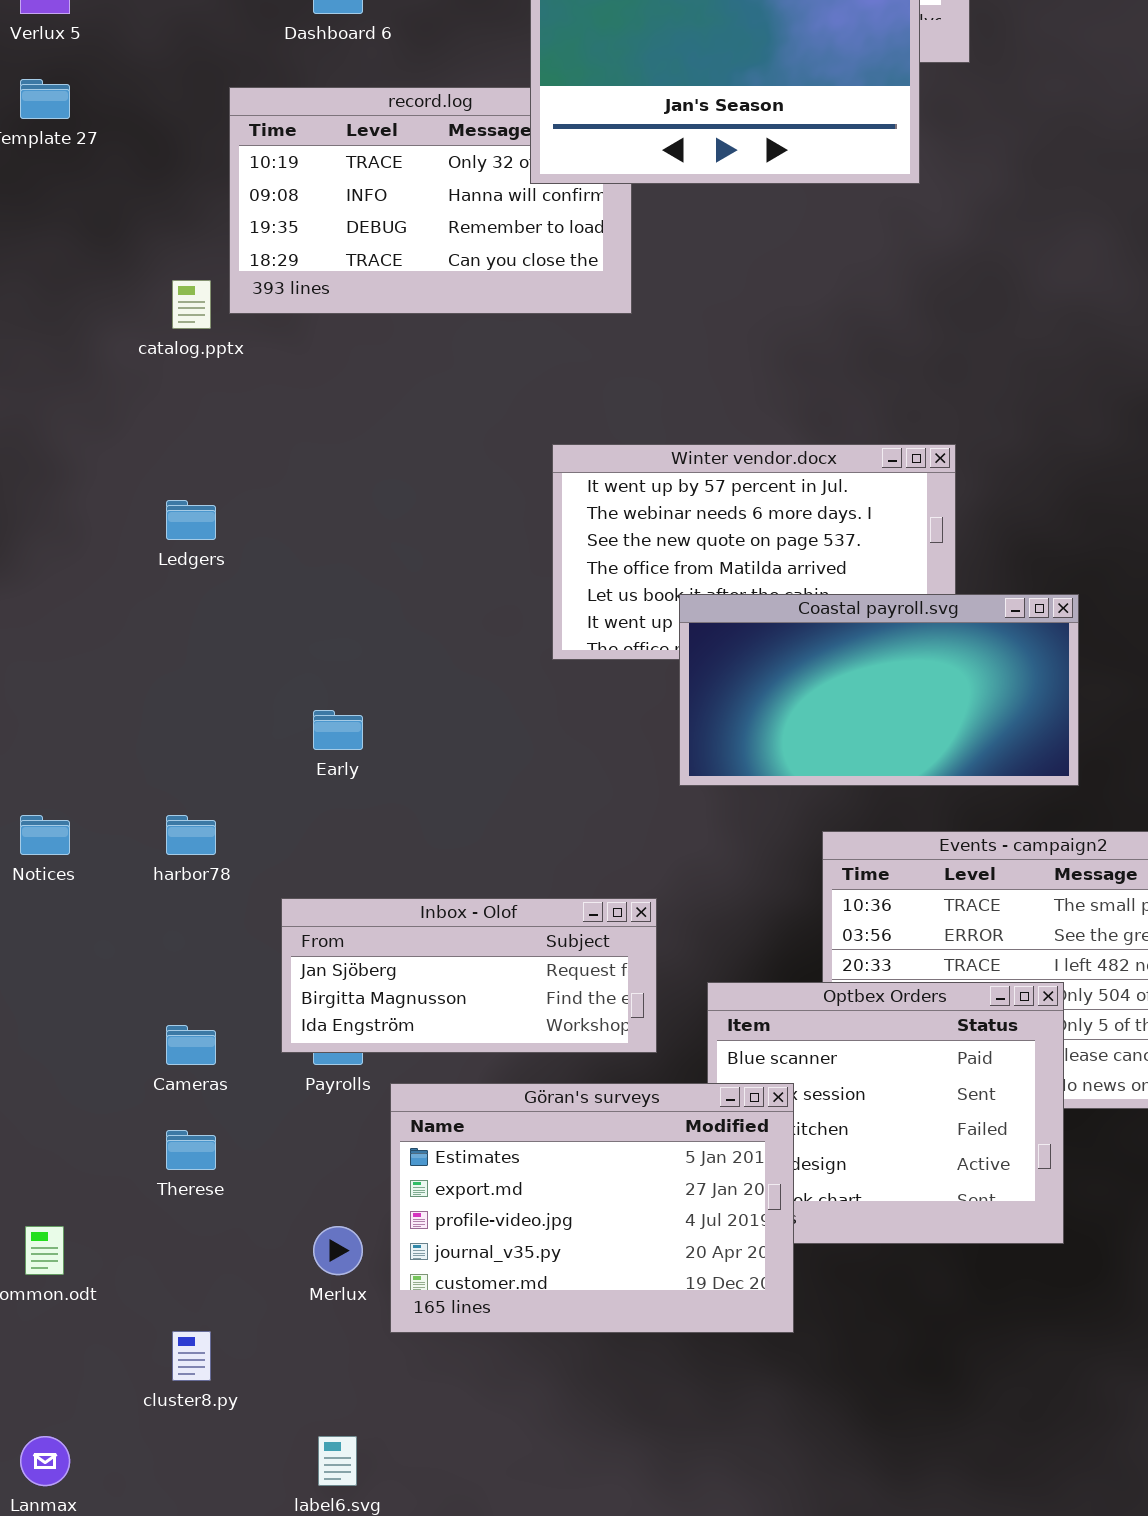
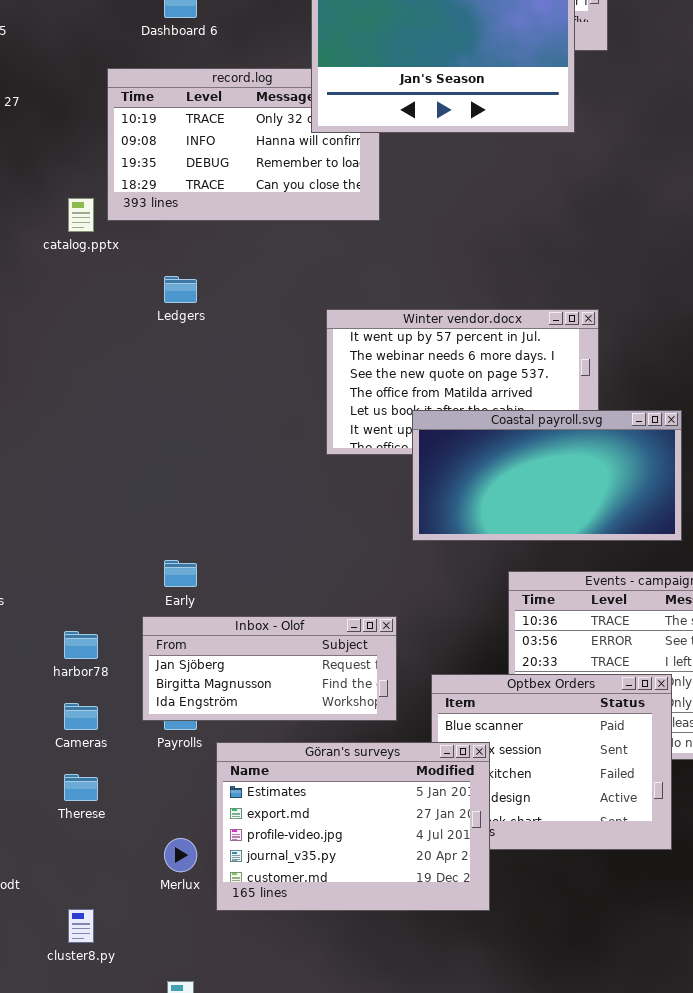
Ledgers: [166,500,216,540] -> [164,276,197,303], moved
Early: [313,710,363,750] -> [164,560,197,587], moved
harbor78: [166,815,216,855] -> [64,631,98,659], moved

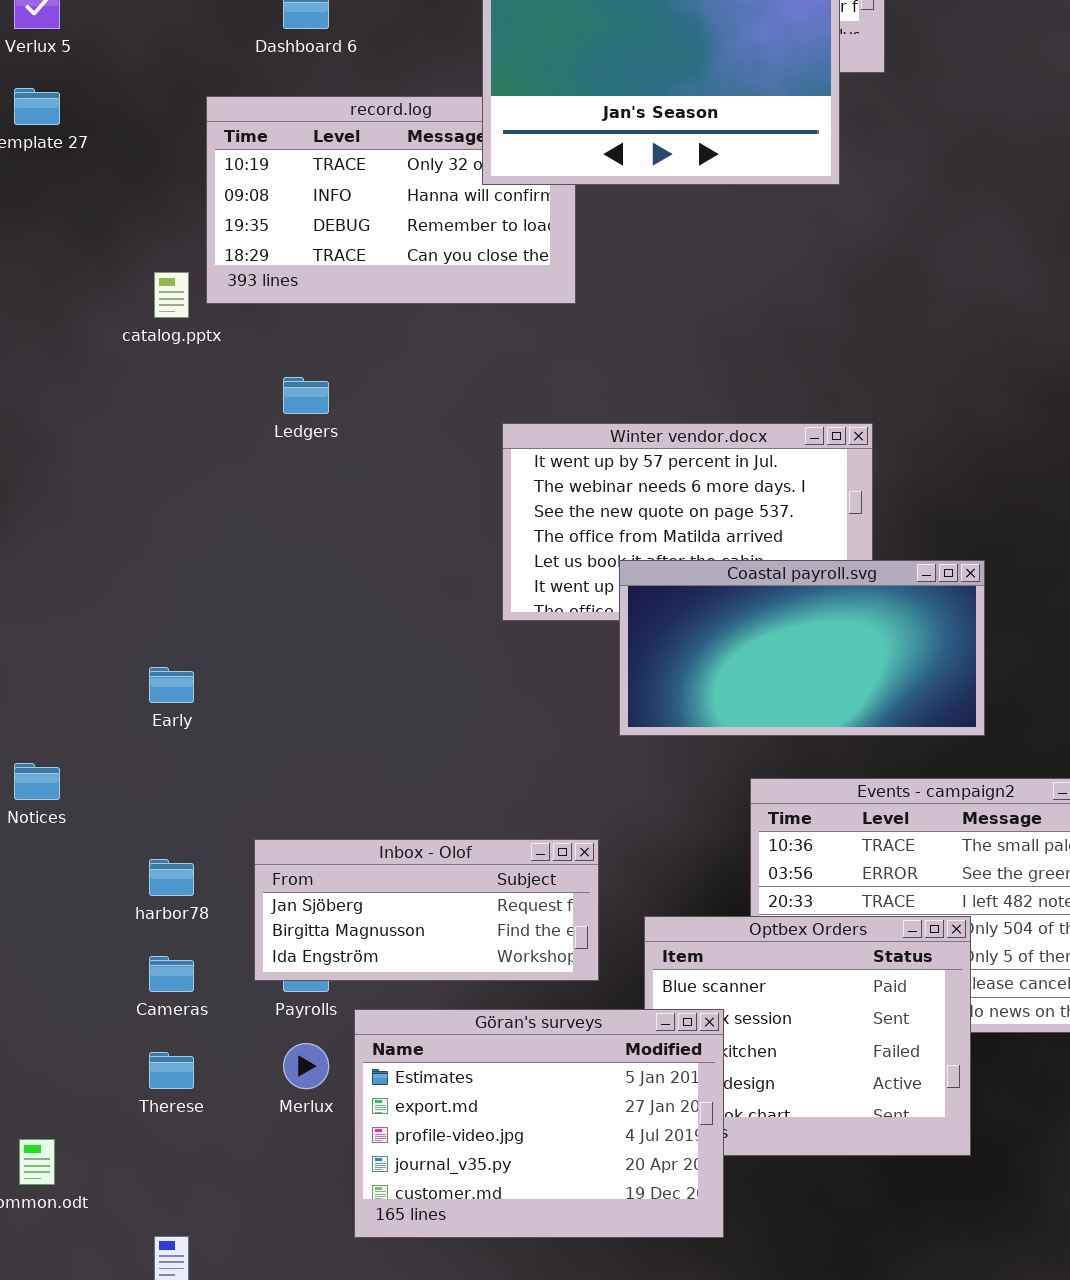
Early: [164,560,197,587] -> [149,667,194,703], moved
Merlux: [164,838,197,872] -> [283,1043,329,1089], moved

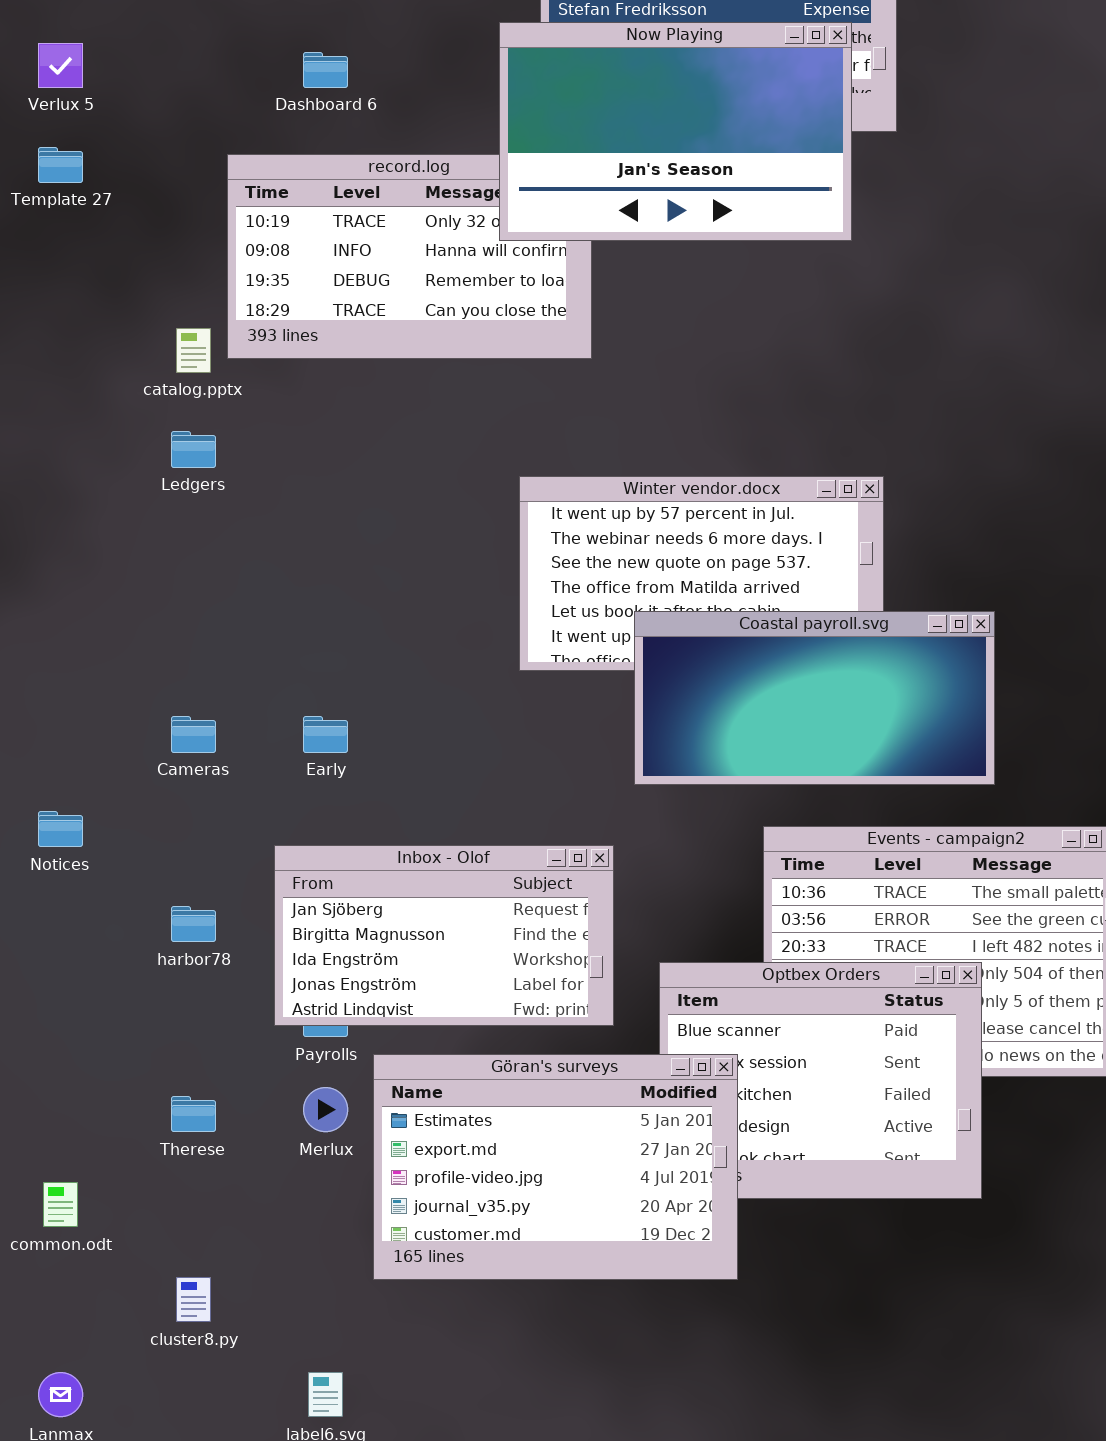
Ledgers: [283,377,329,414] -> [171,431,216,468], moved
Early: [149,667,194,703] -> [303,716,348,753], moved
Inbox - Olof: [254,839,599,981] -> [274,845,614,1026], resized
Cameras: [149,956,194,992] -> [171,716,216,753], moved

